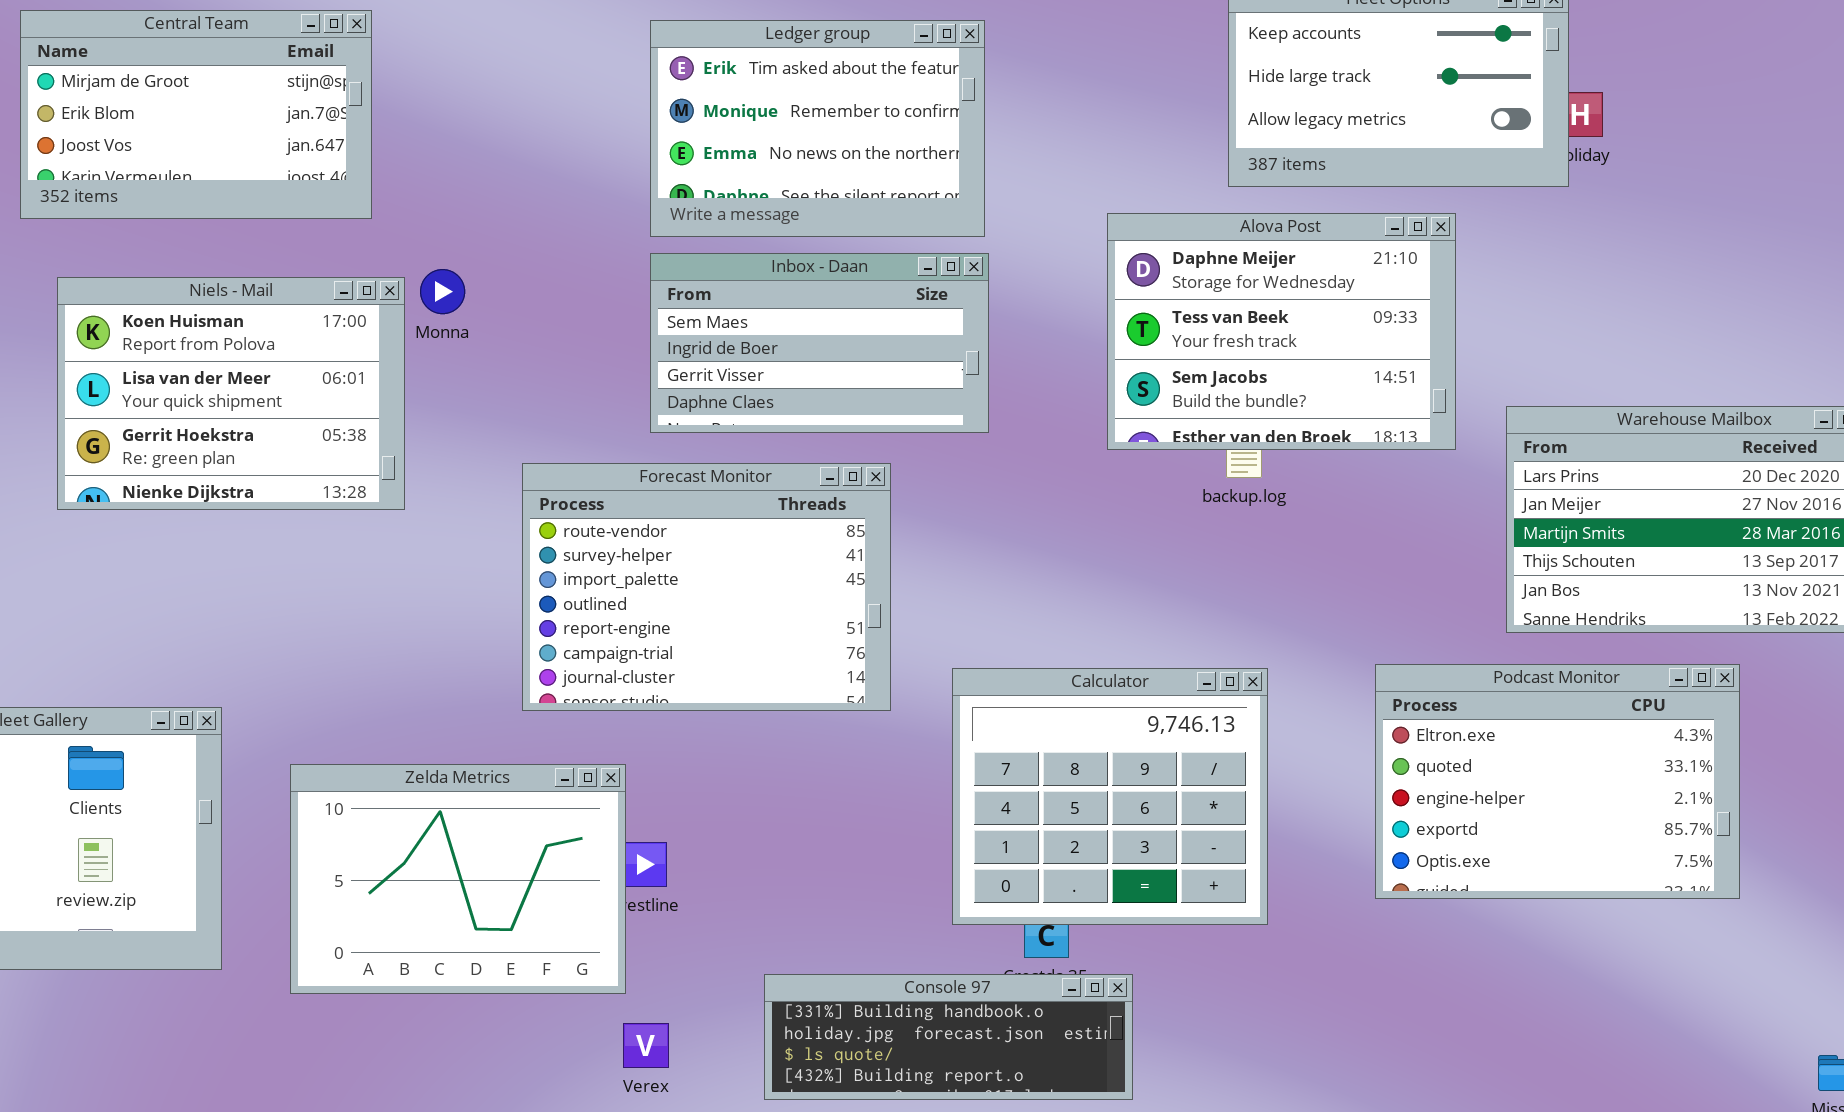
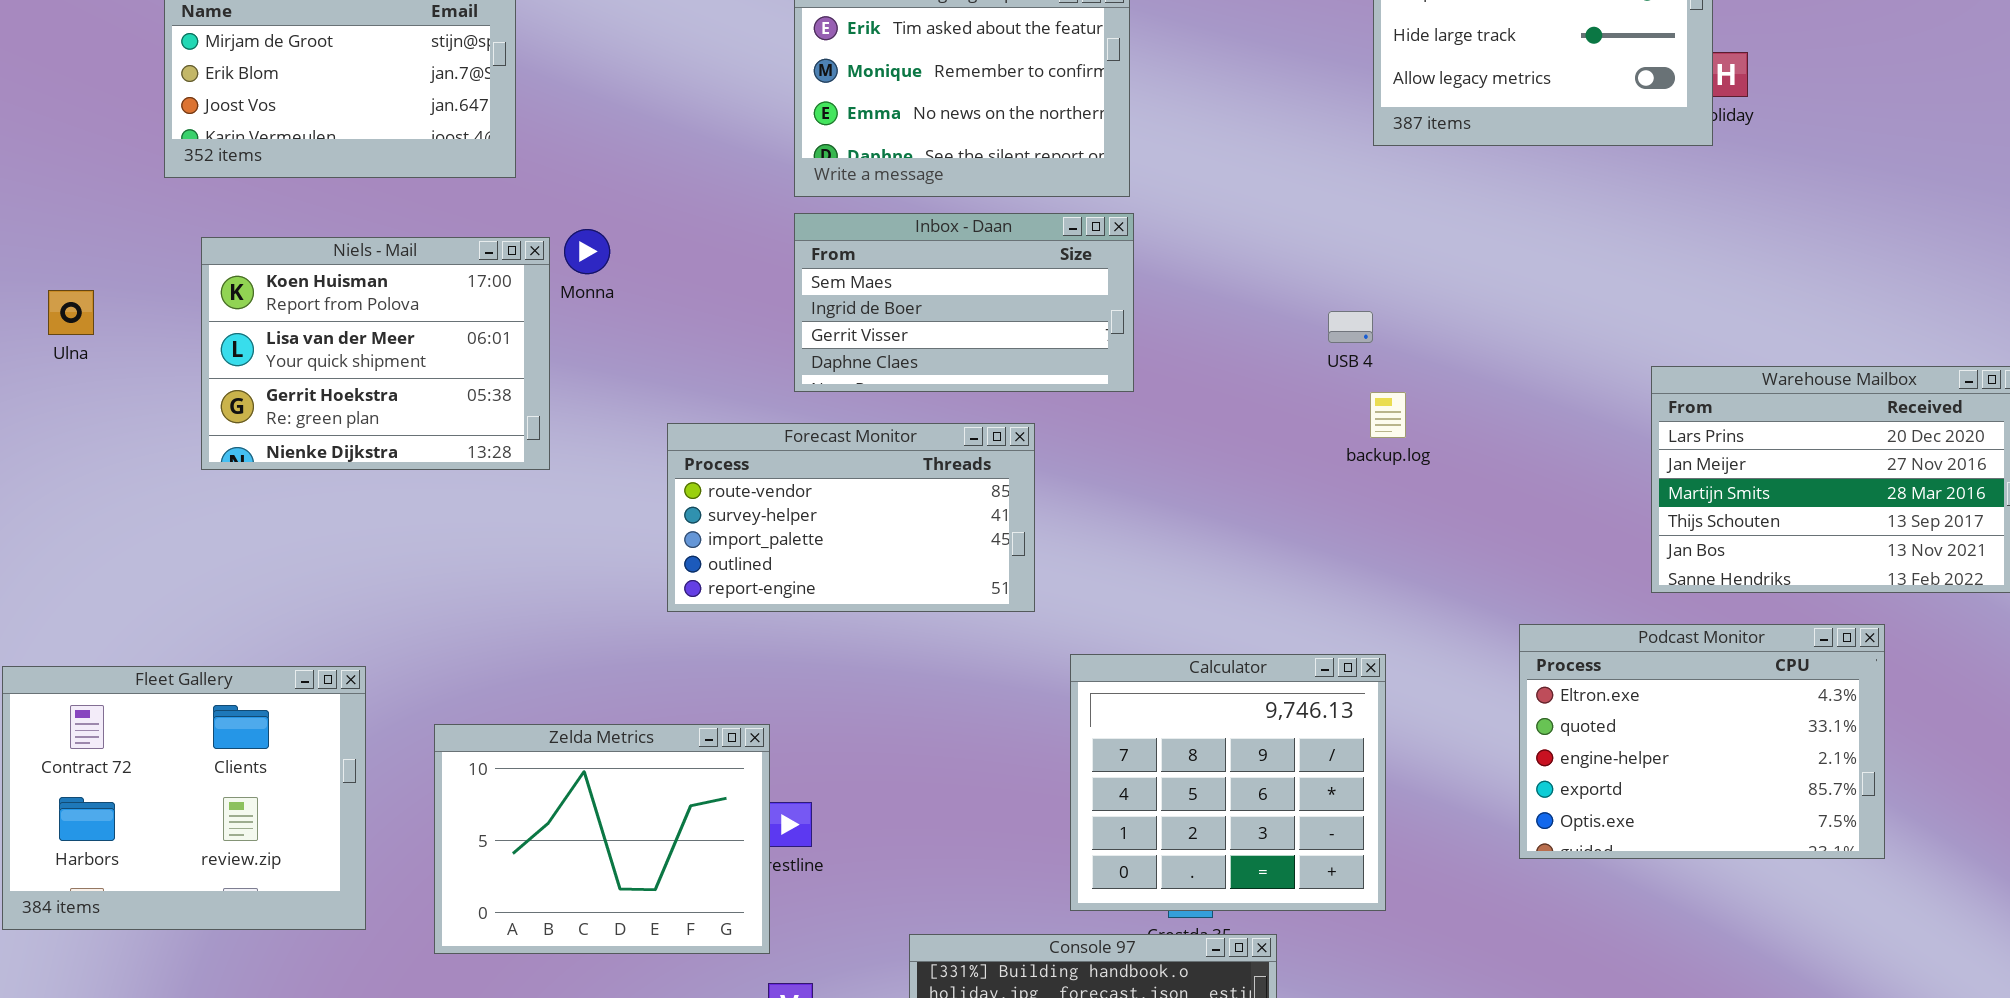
Alova Post: [1107,213,1456,450] -> none, closed
Forecast Monitor: [522,463,891,711] -> [667,423,1035,612], resized
Calculator: [952,668,1268,925] -> [1070,654,1386,911], moved

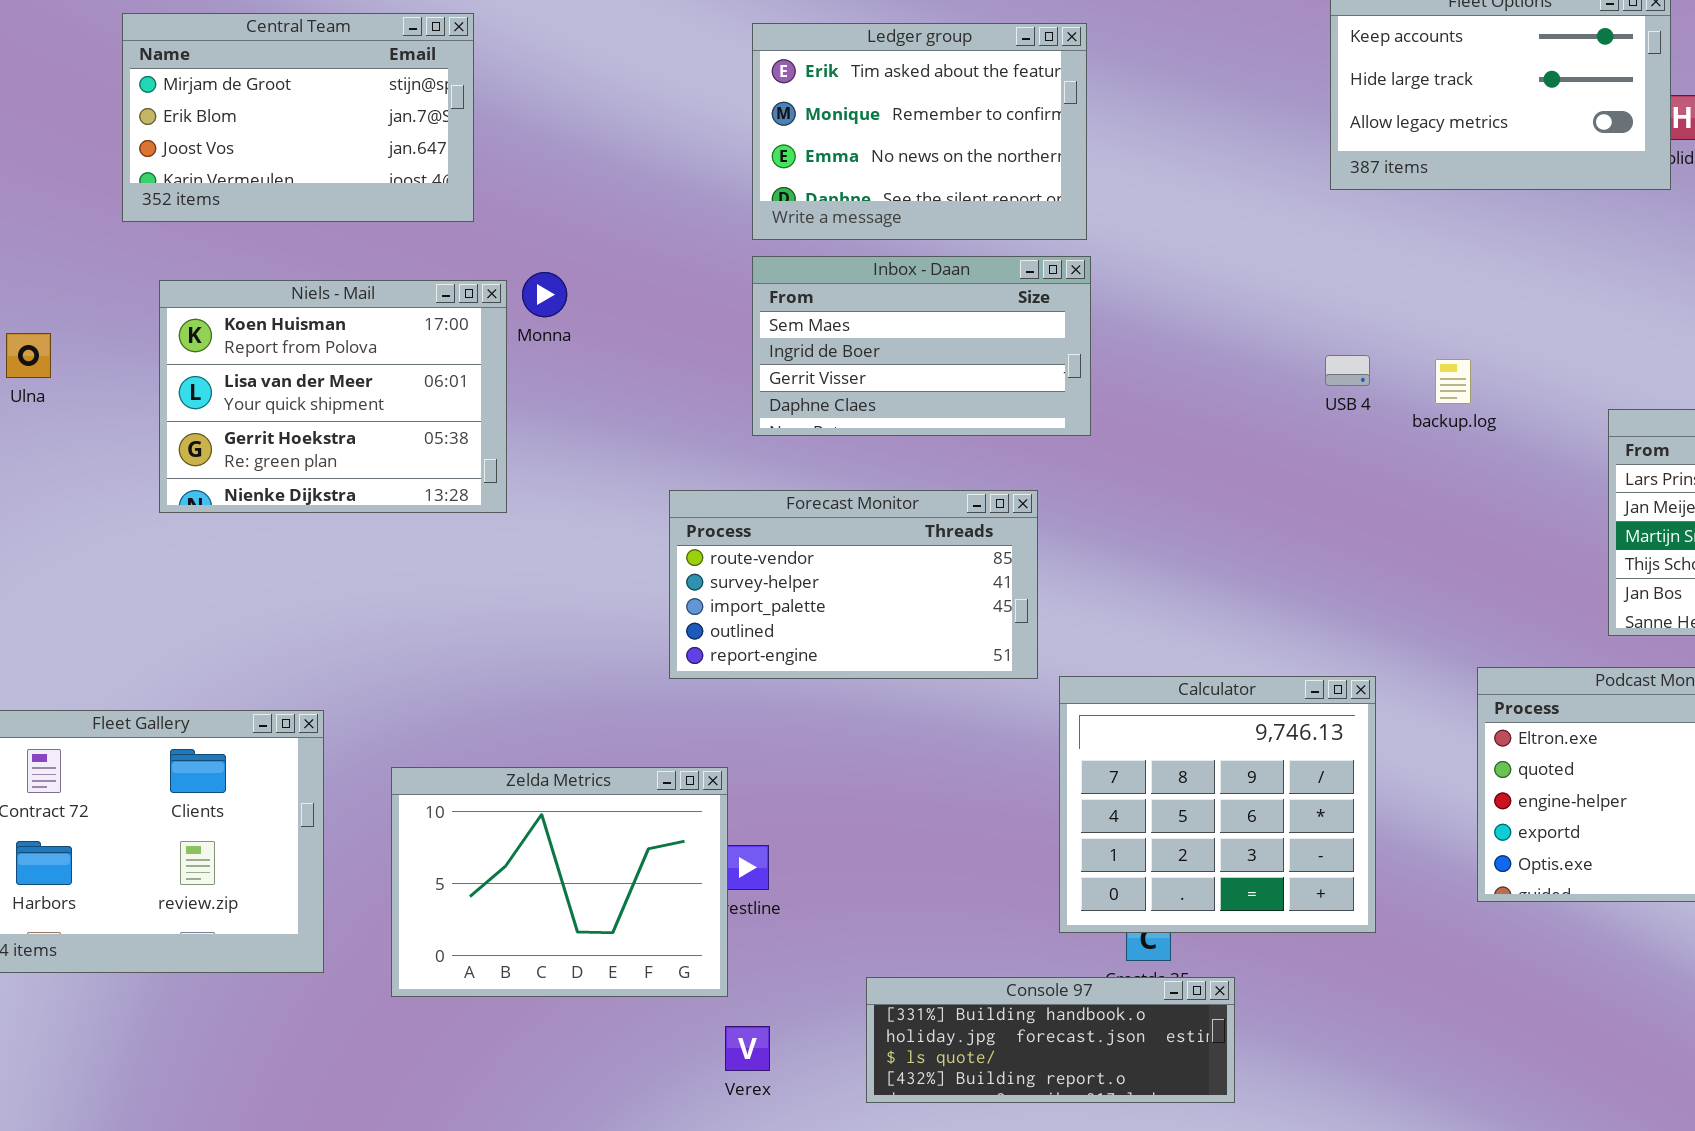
USB 4: [1328,311,1373,343] -> [1325,355,1370,386], moved
backup.log: [1370,392,1406,438] -> [1435,359,1471,404], moved
Forecast Monitor: [667,423,1035,612] -> [669,490,1038,679], moved
Calculator: [1070,654,1386,911] -> [1059,676,1376,933], moved

